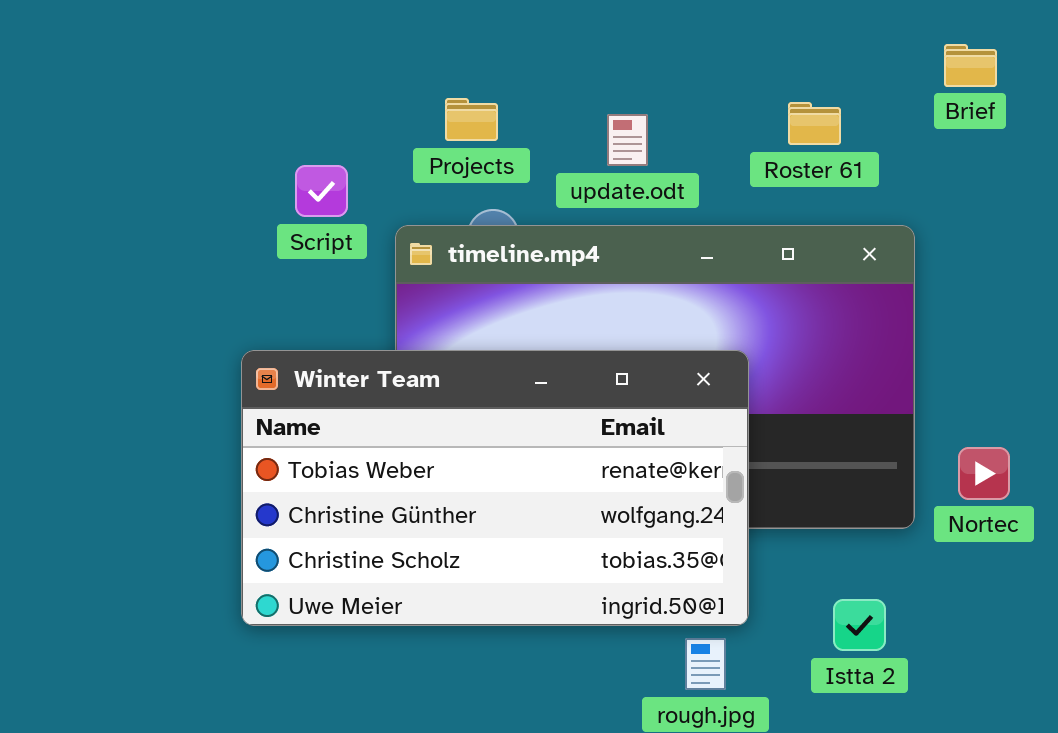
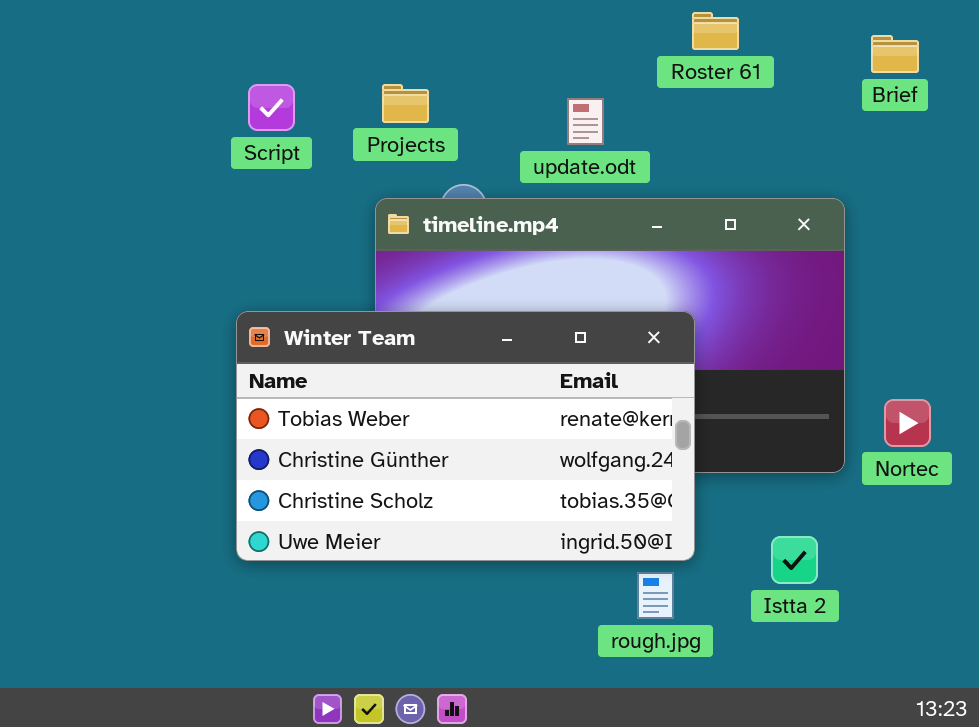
Projects: [445,98,498,141] -> [382,84,429,123], moved
Roster 61: [788,102,841,145] -> [692,12,739,50], moved
Script: [295,165,348,217] -> [248,84,295,131], moved

